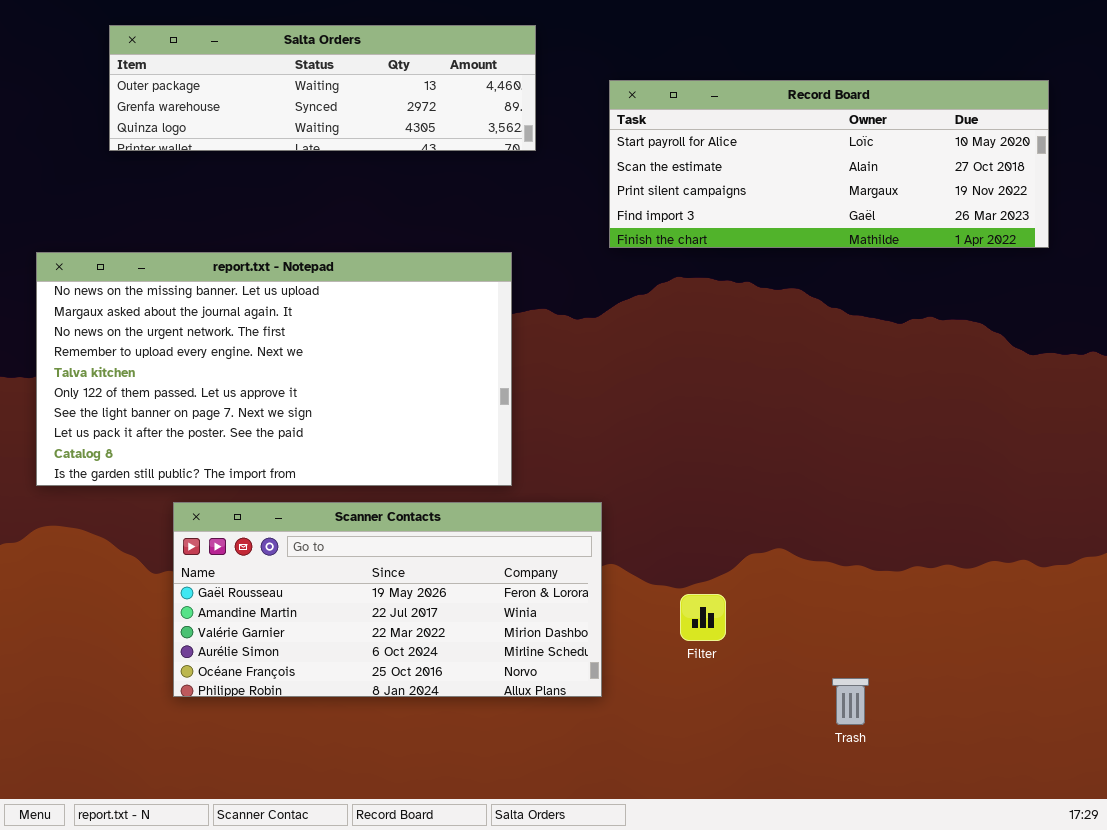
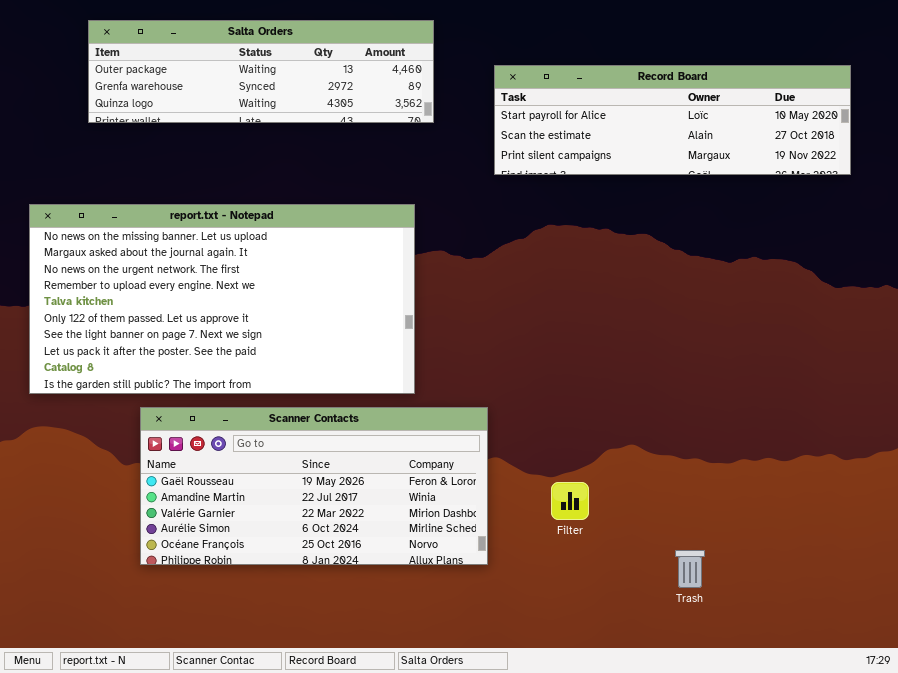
Record Board: [609,80,1049,248] -> [494,65,851,175], resized

